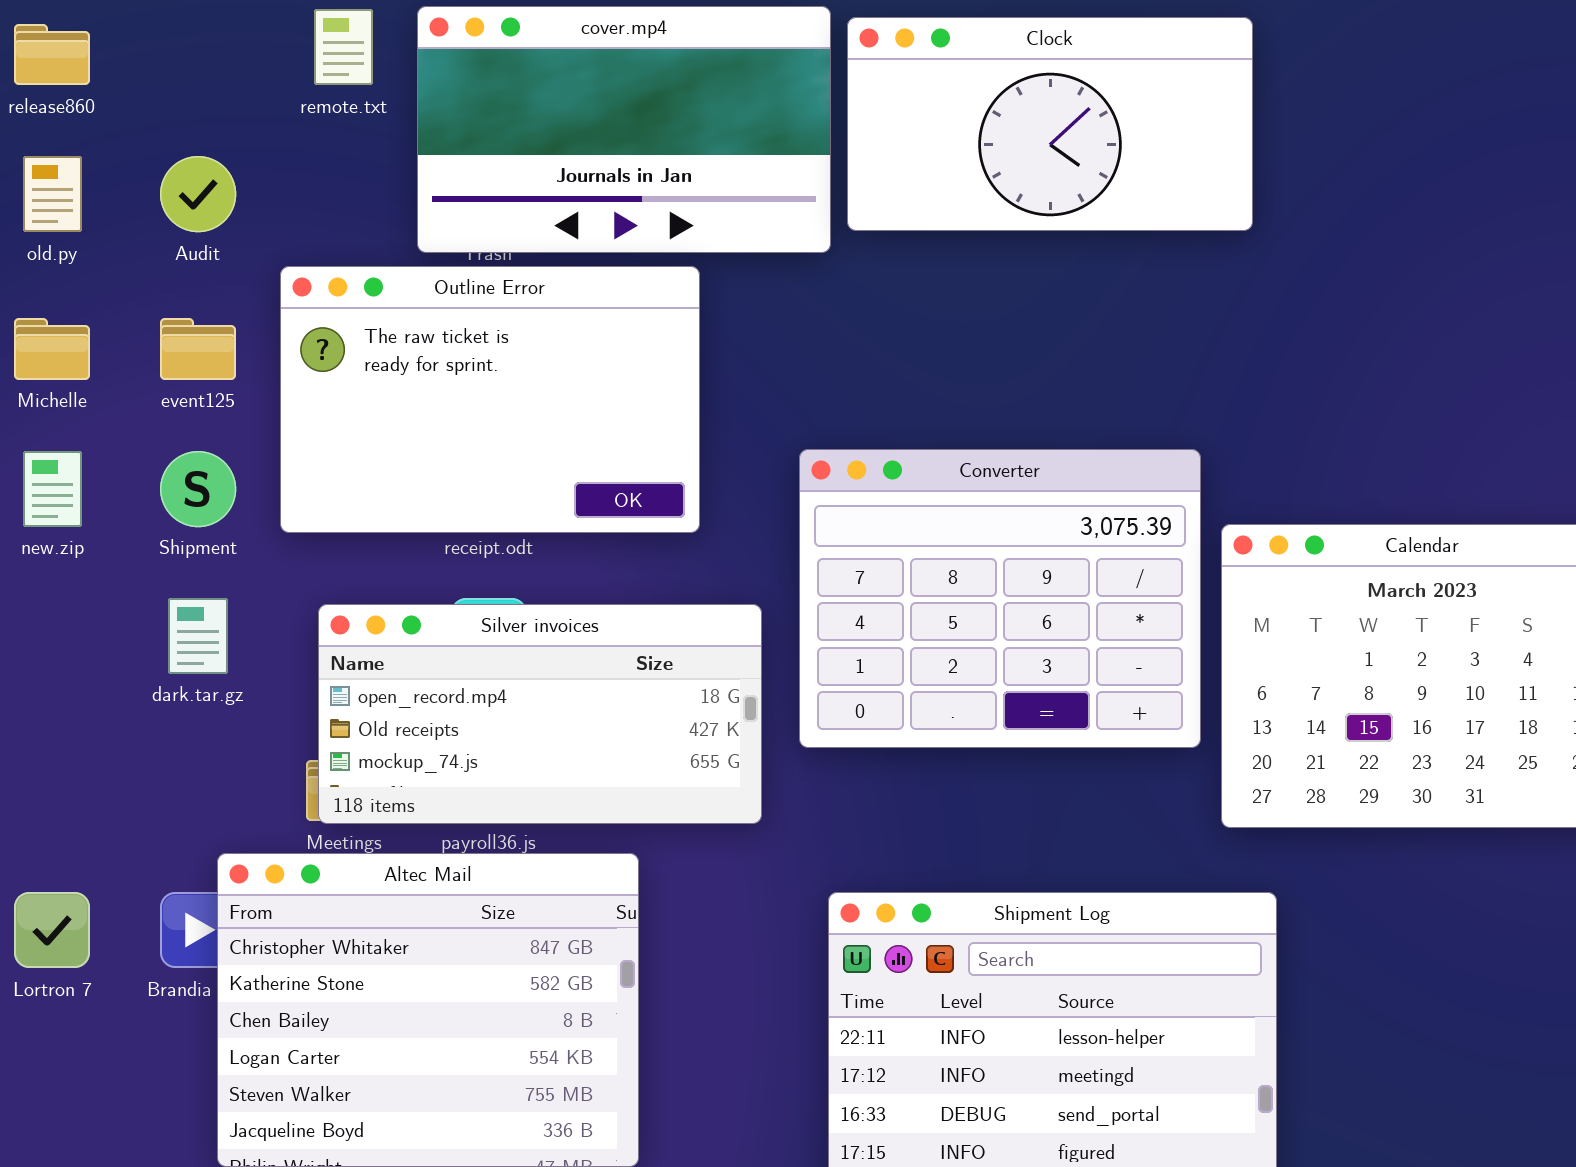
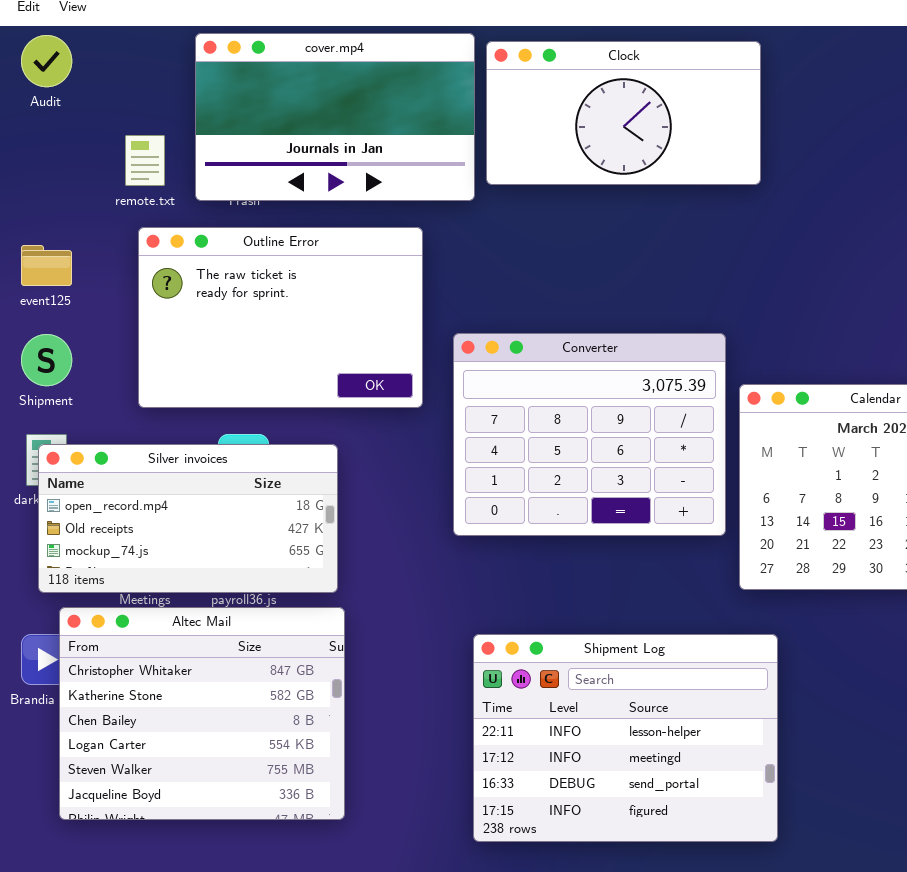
remote.txt: [314,9,373,85] -> [125,135,165,186], moved
Audit: [160,156,236,232] -> [21,35,72,87], moved
Outline Error: [280,266,700,533] -> [138,227,423,408], moved
Silver invoices: [318,604,762,824] -> [38,444,338,593], moved

